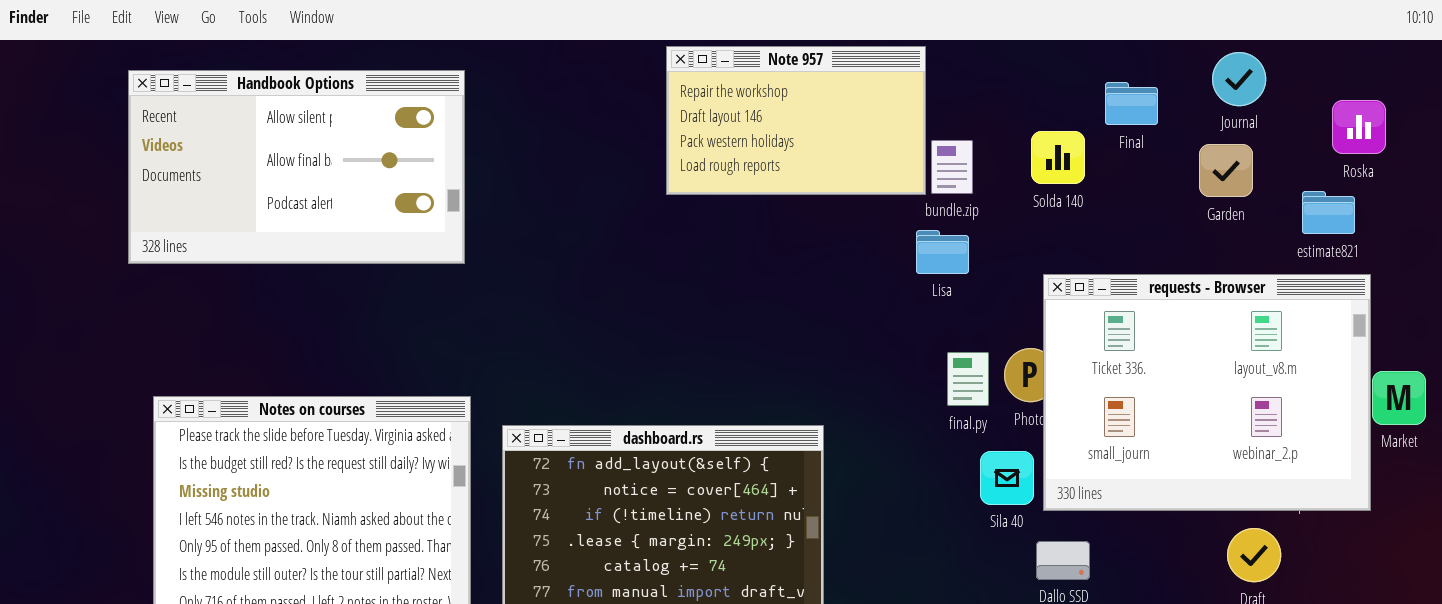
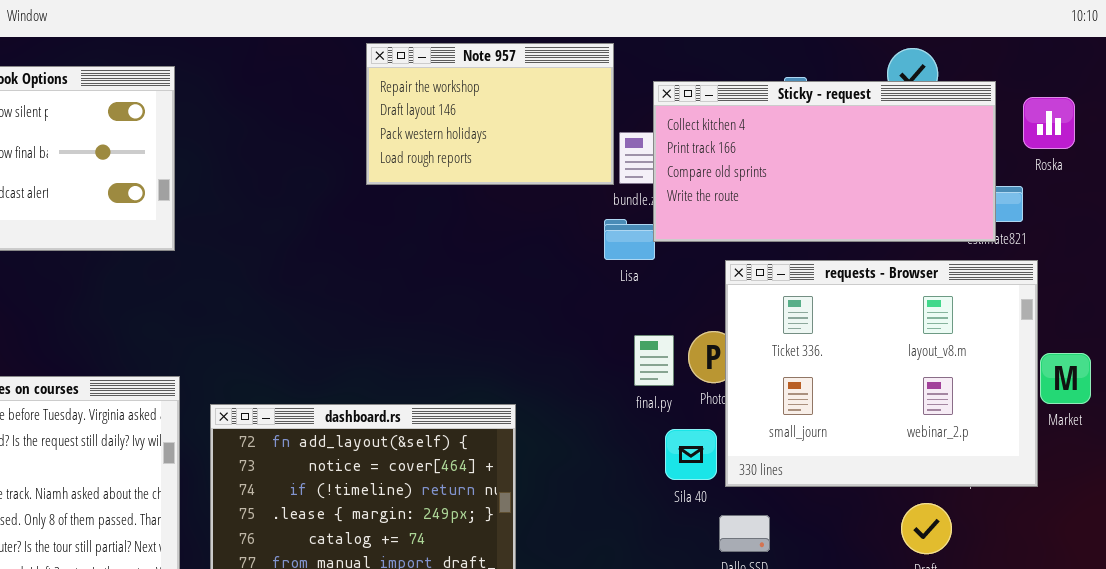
Sticky - request: none -> [653,81,996,242], opened
Roska: [1332,100,1386,154] -> [1023,97,1075,149], moved

